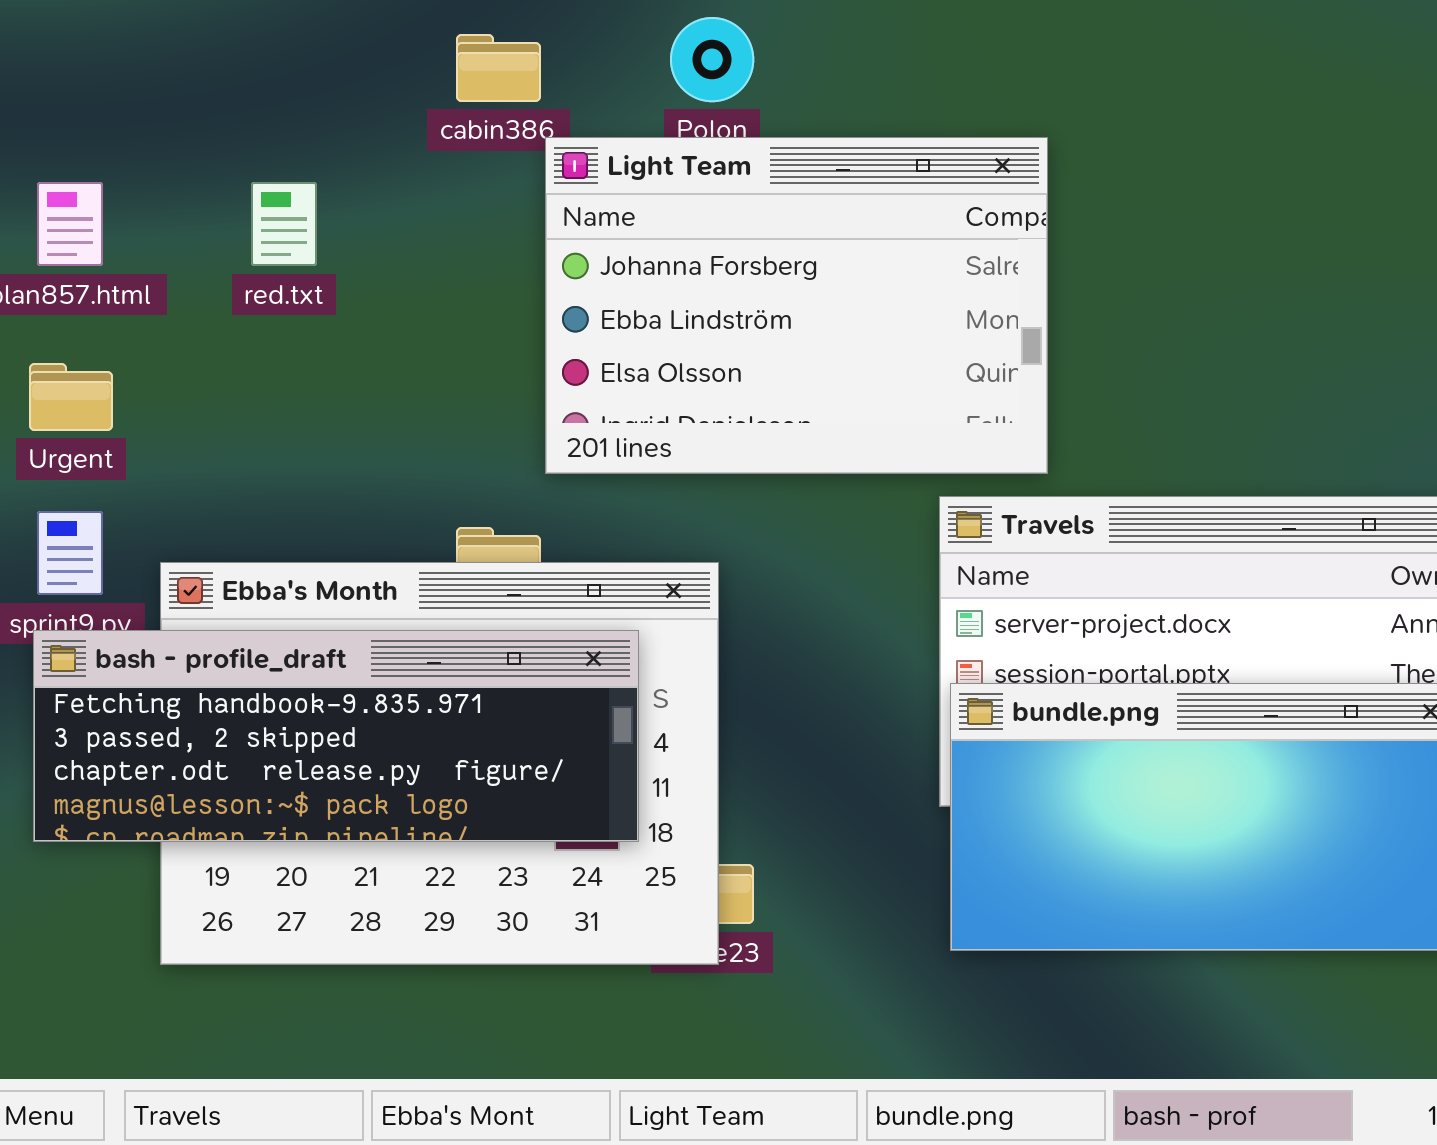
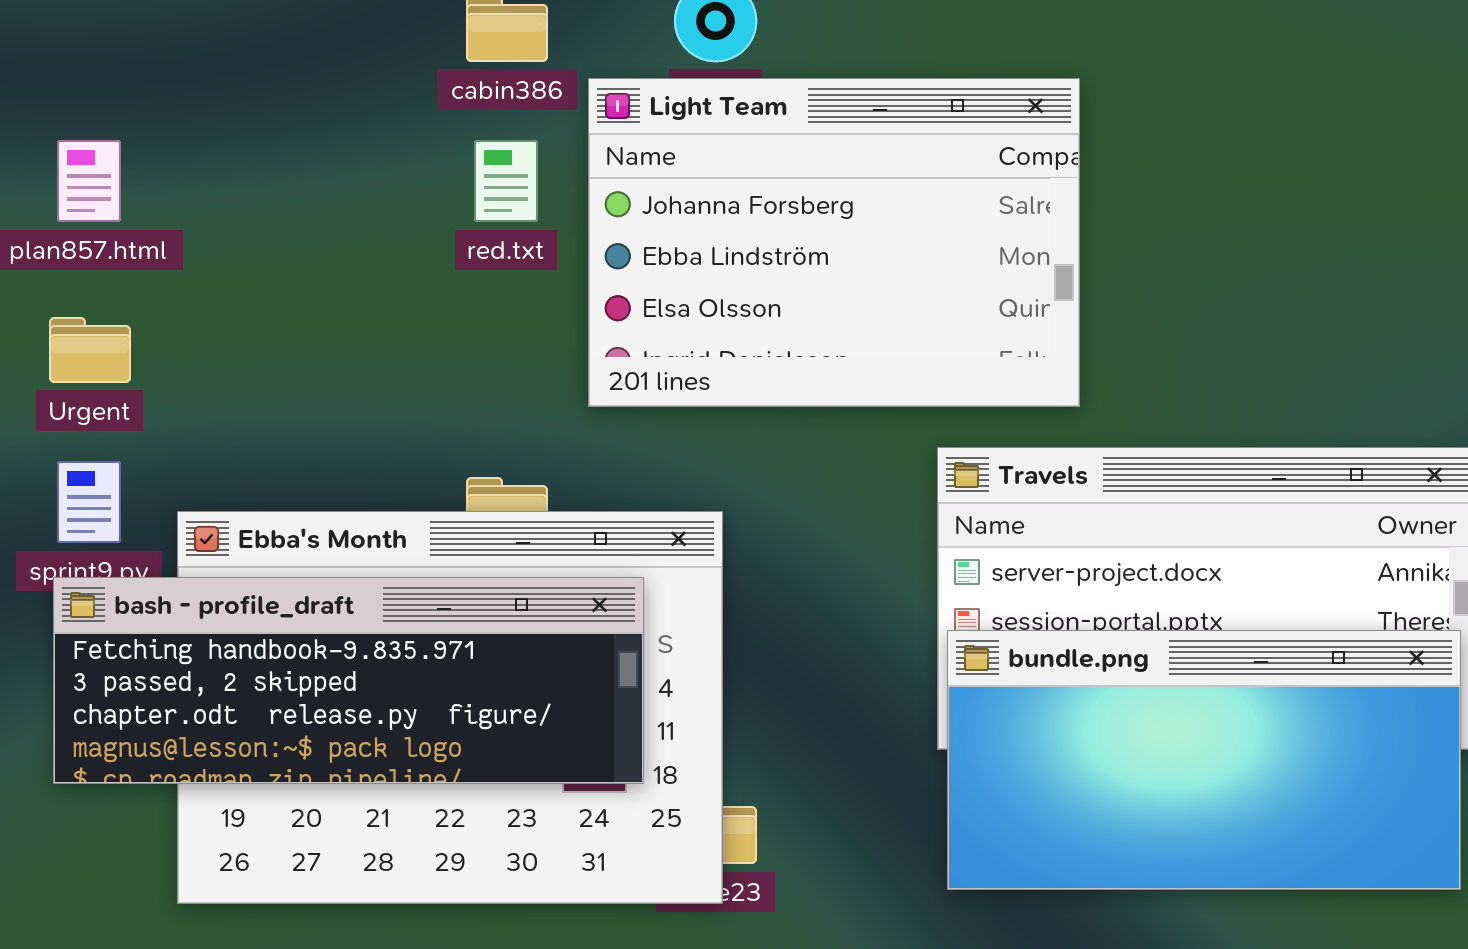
Light Team: [545,137,1048,474] -> [588,78,1080,407], moved
red.txt: [251,182,317,266] -> [474,140,538,222], moved

